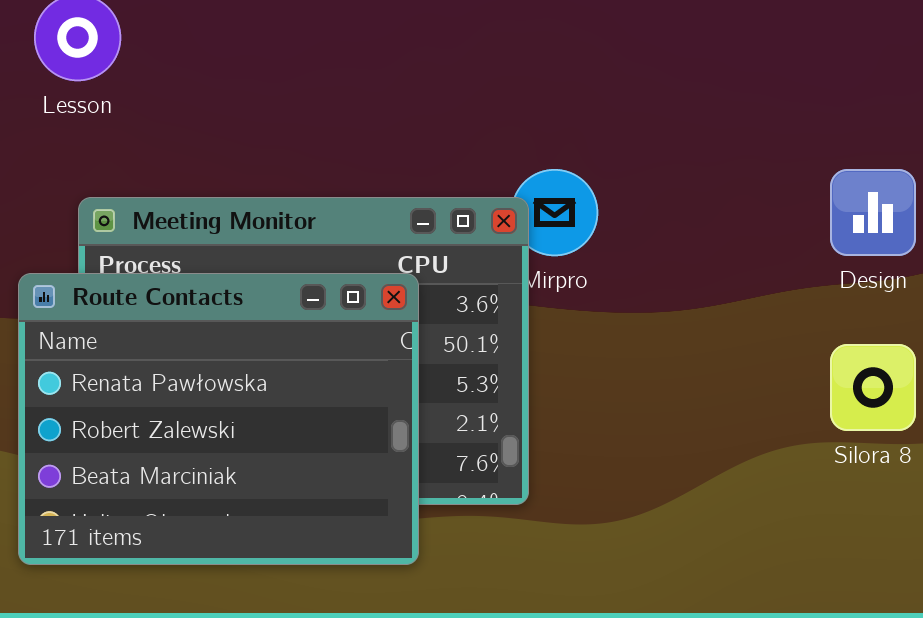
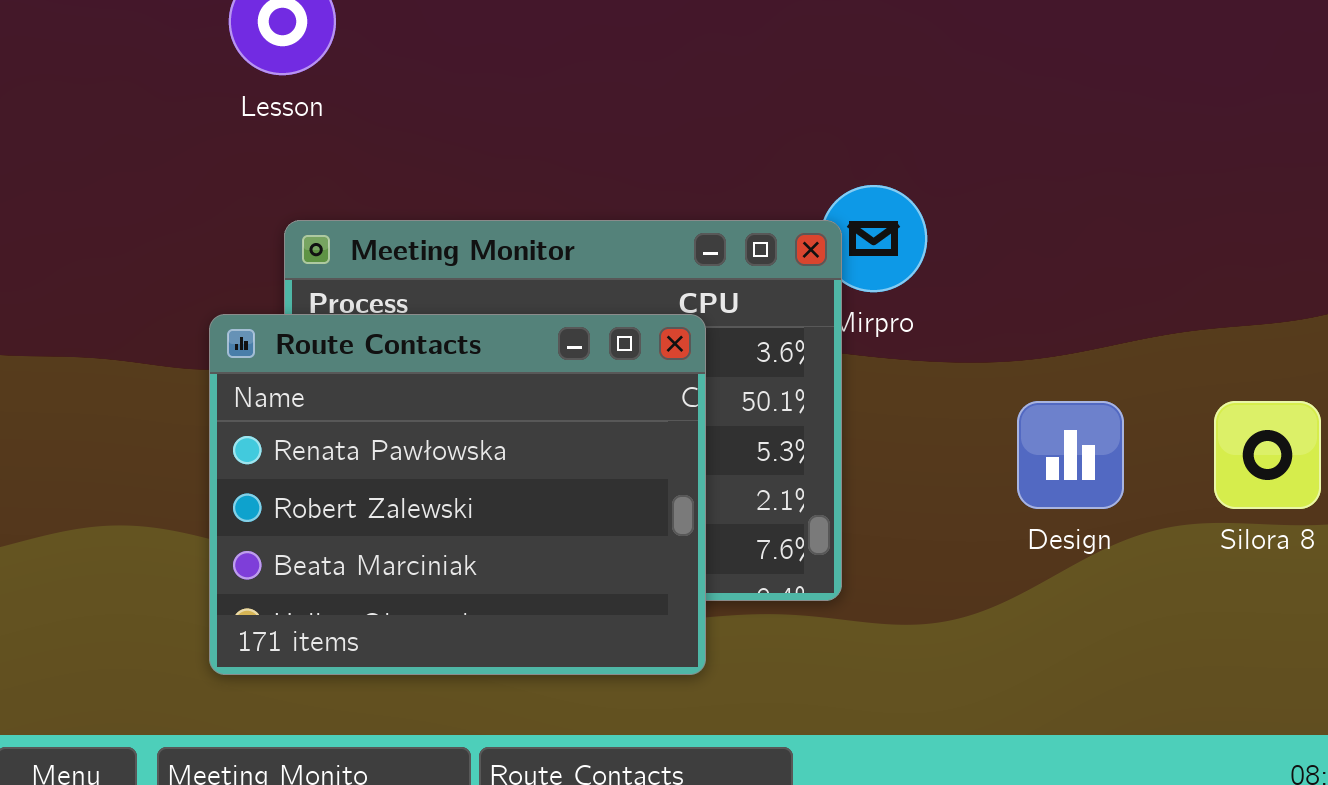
Design: [830,169,916,256] -> [1017,401,1124,509], moved

